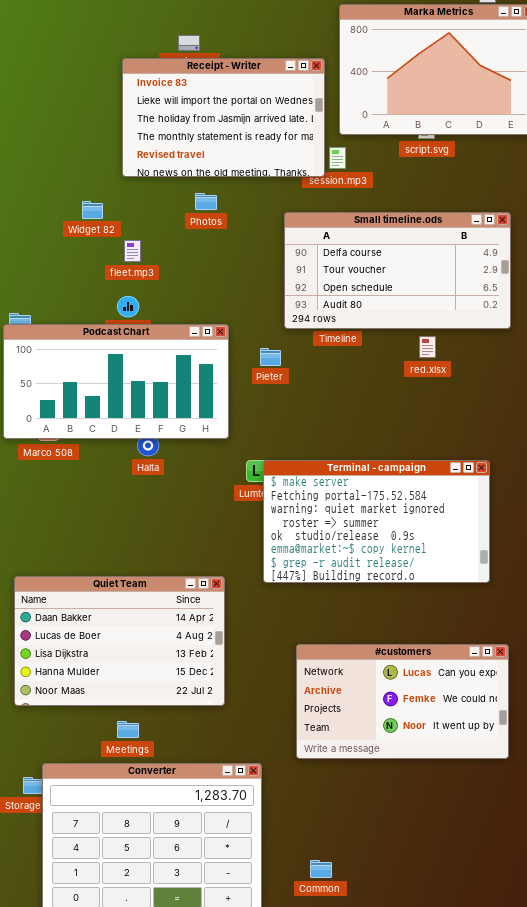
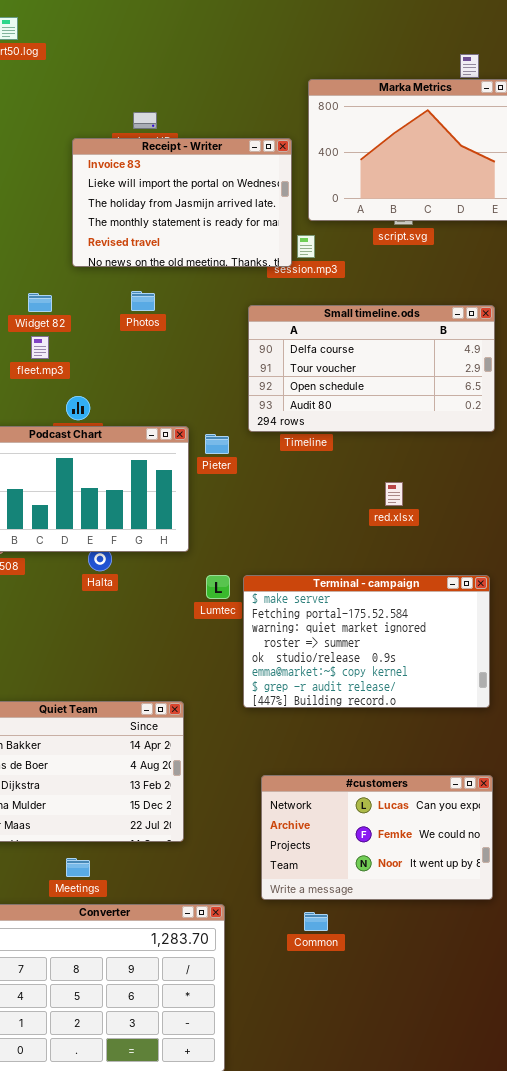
Photos: [195,193,217,210] -> [131,291,155,311], moved
fleet.mp3: [124,240,141,262] -> [31,336,49,359], moved
red.xlsx: [419,336,436,358] -> [385,482,403,506], moved
Pieter: [260,348,281,366] -> [205,434,229,454], moved
Terminal - campaign: [263,460,490,583] -> [243,575,490,708], moved
Common: [310,860,332,878] -> [304,912,328,931], moved

